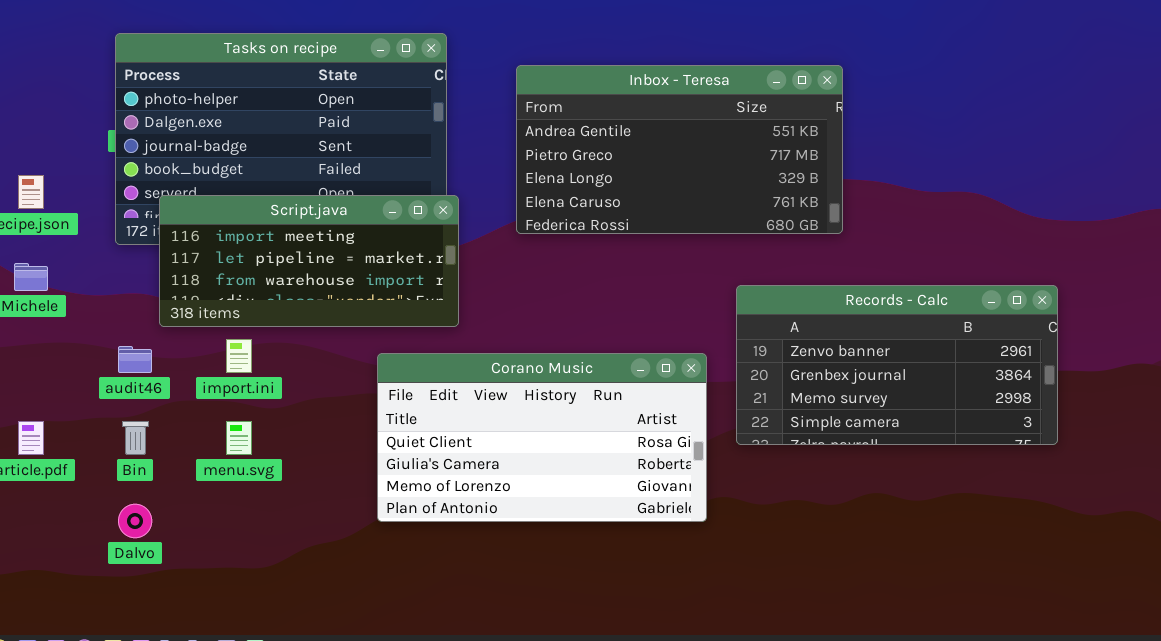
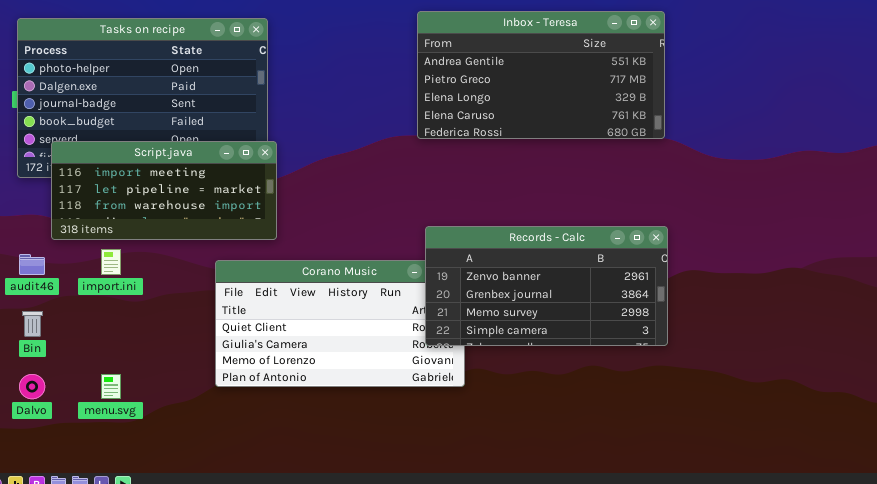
Inbox - Teresa: [516,65,843,234] -> [417,11,665,139], moved
Records - Calc: [736,285,1058,445] -> [425,226,668,346], moved
menu.svg: [226,421,252,455] -> [101,374,121,399], moved

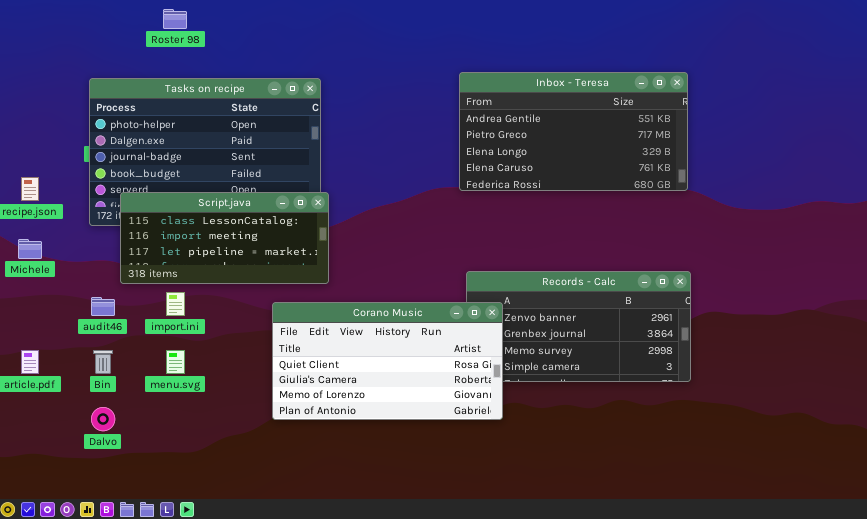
Script.java: [51,141,277,240] -> [120,192,329,284], scrolled up 1 row
Corano Music: [215,260,465,387] -> [272,302,503,420], raised
menu.svg: [101,374,121,399] -> [166,350,185,374], moved

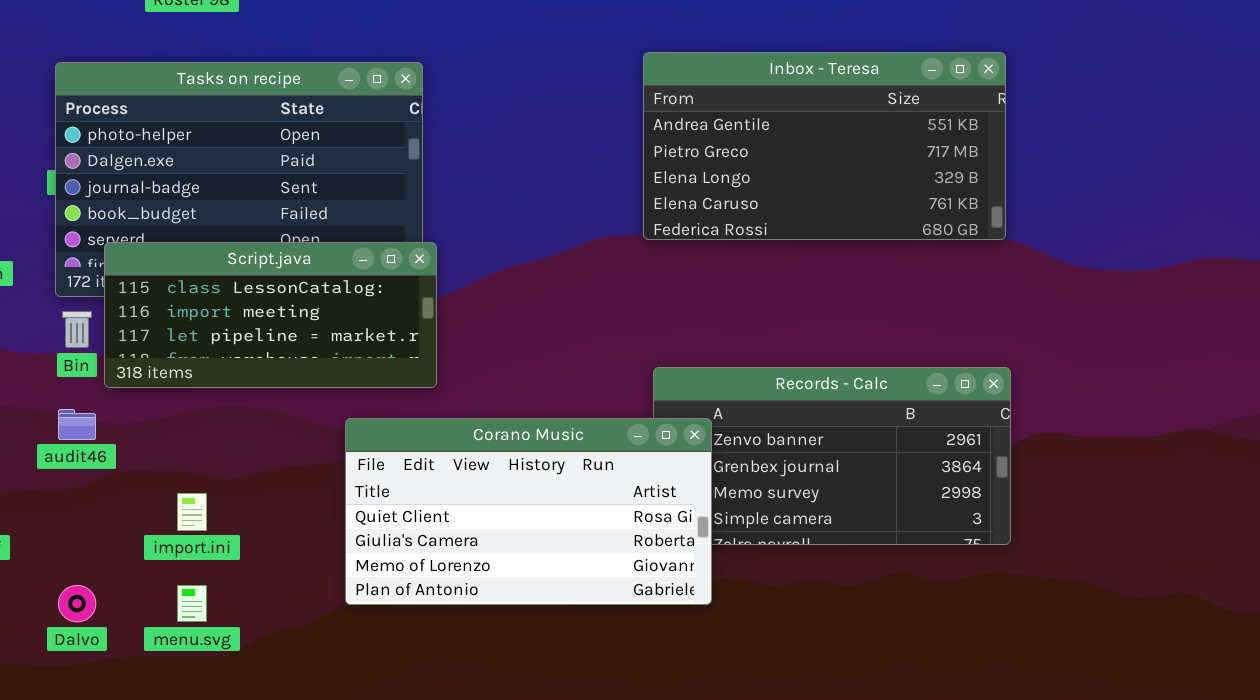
import.ini: [166,292,185,316] -> [177,493,207,531], moved
Bin: [93,350,113,374] -> [62,311,92,348], moved
menu.svg: [166,350,185,374] -> [177,585,207,622], moved

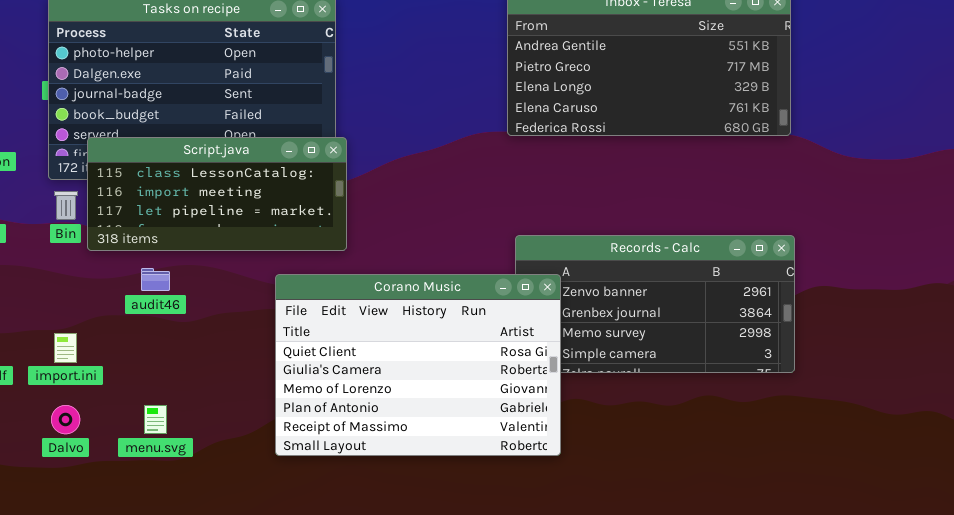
audit46: [58,409,96,440] -> [141,268,170,291], moved
Corano Music: [345,418,712,605] -> [275,274,561,456], resized
import.ini: [177,493,207,531] -> [54,333,77,363], moved

